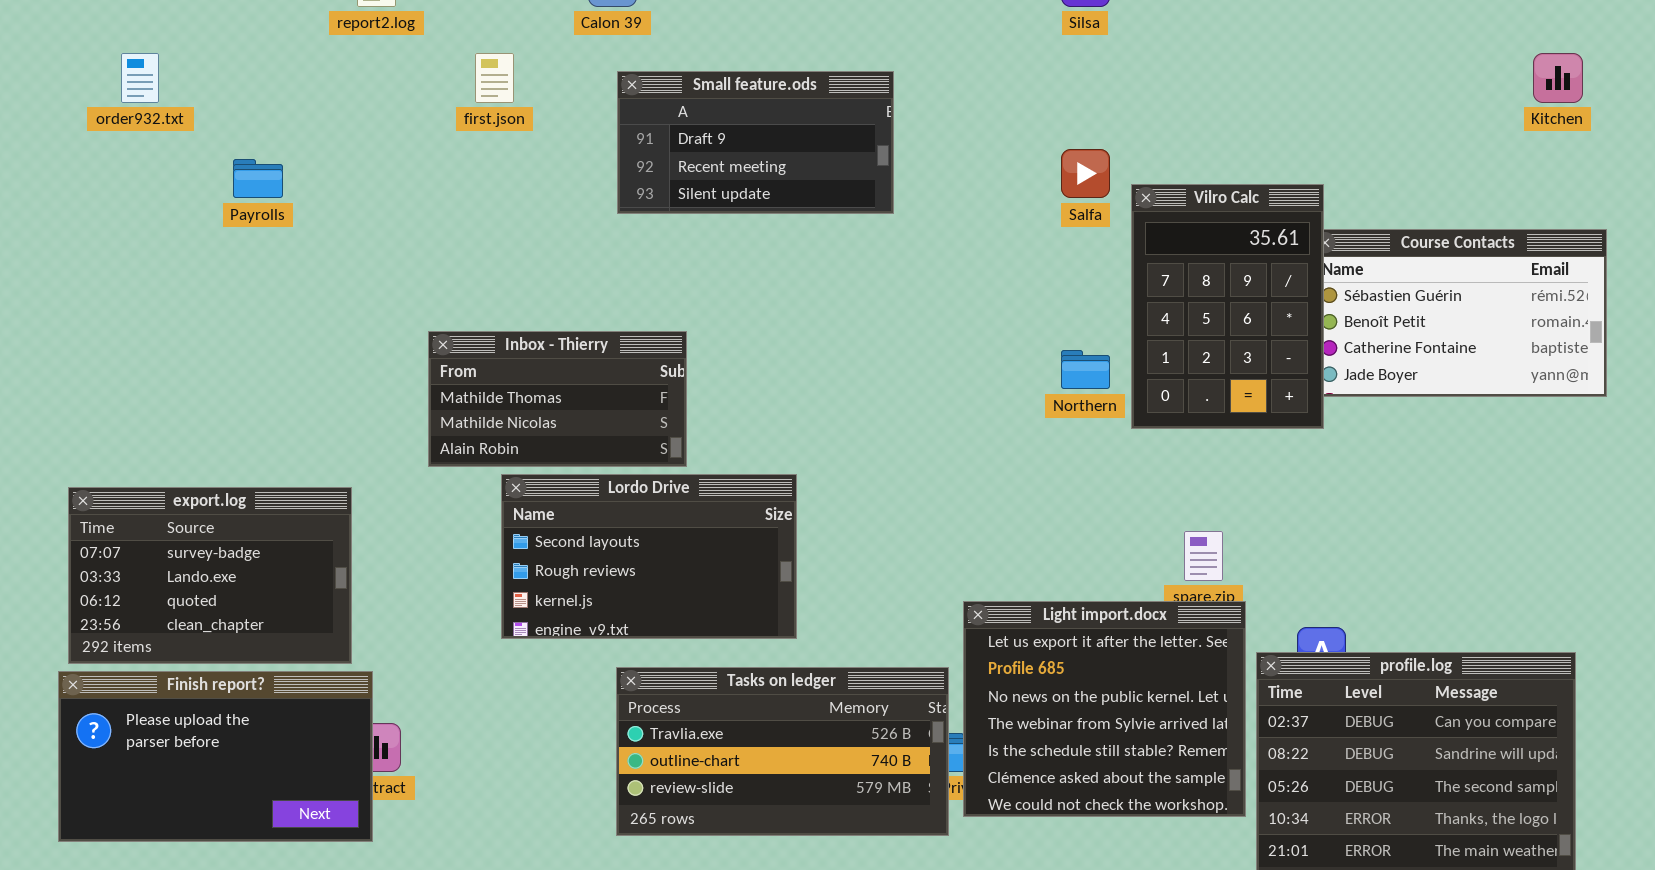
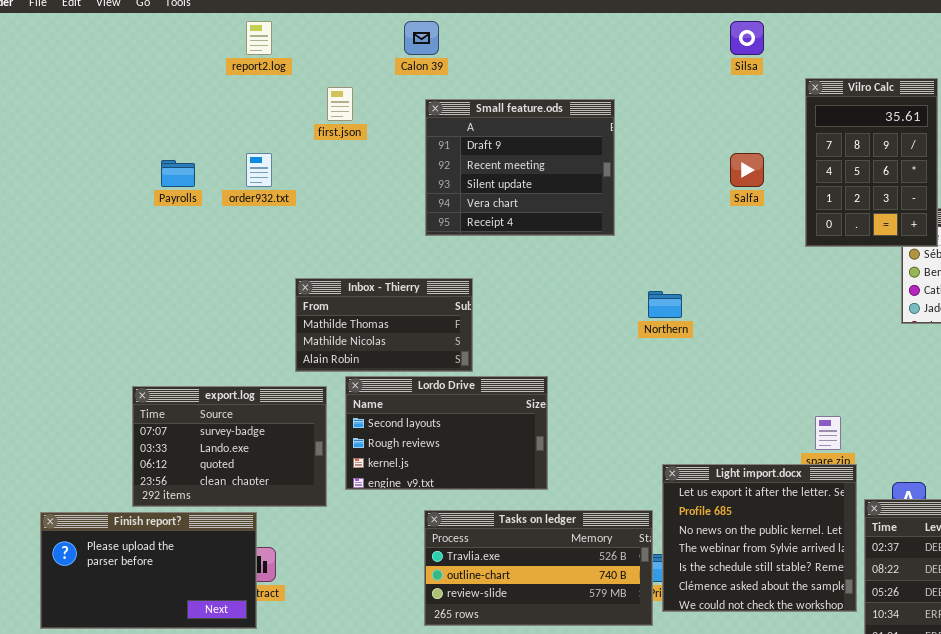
order932.txt: [121,53,159,103] -> [246,153,272,187], moved
Small feature.ods: [617,71,894,214] -> [425,99,615,236], resized
Vilro Calc: [1131,184,1324,429] -> [805,78,938,247], moved
Northern: [1061,350,1110,389] -> [648,291,682,318], moved
export.log: [68,487,352,664] -> [132,386,327,507], moved

